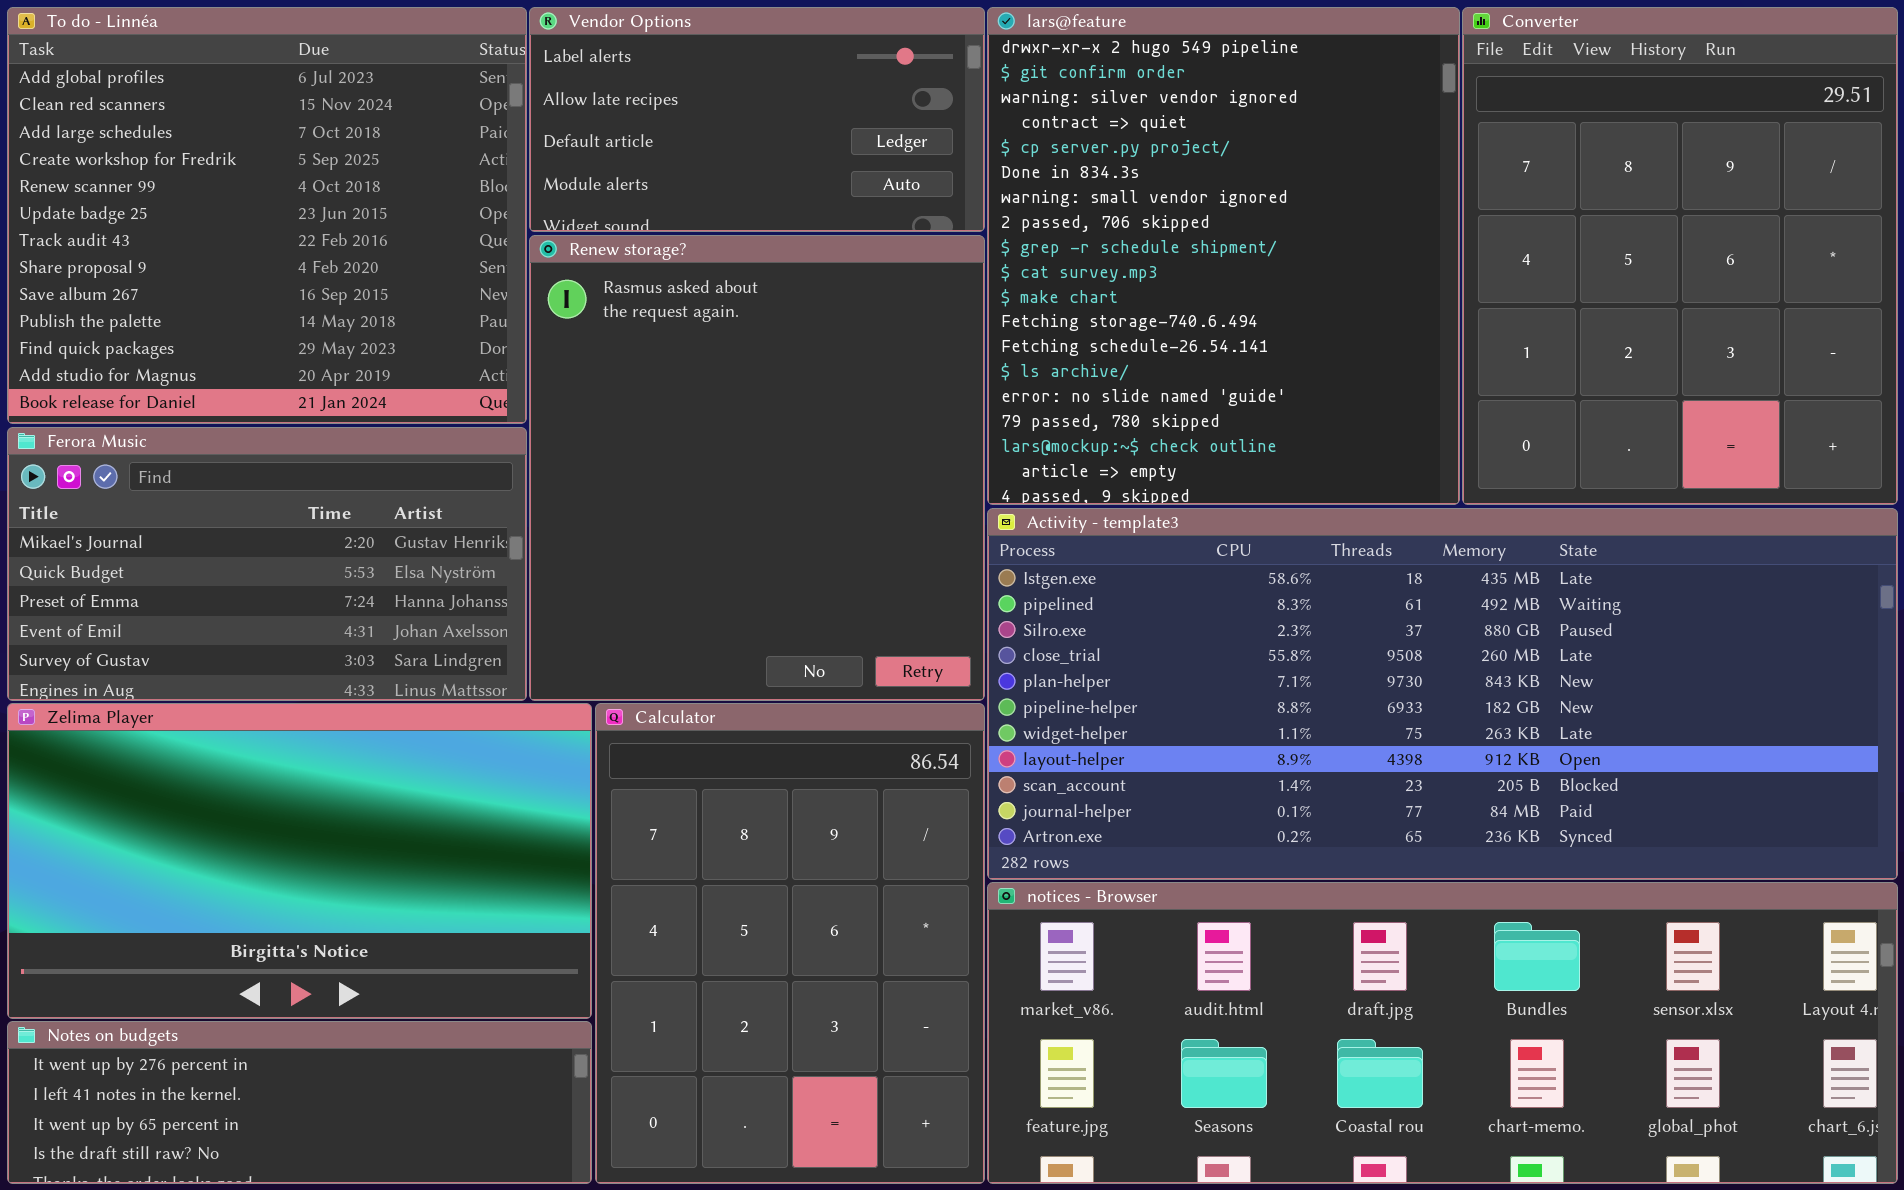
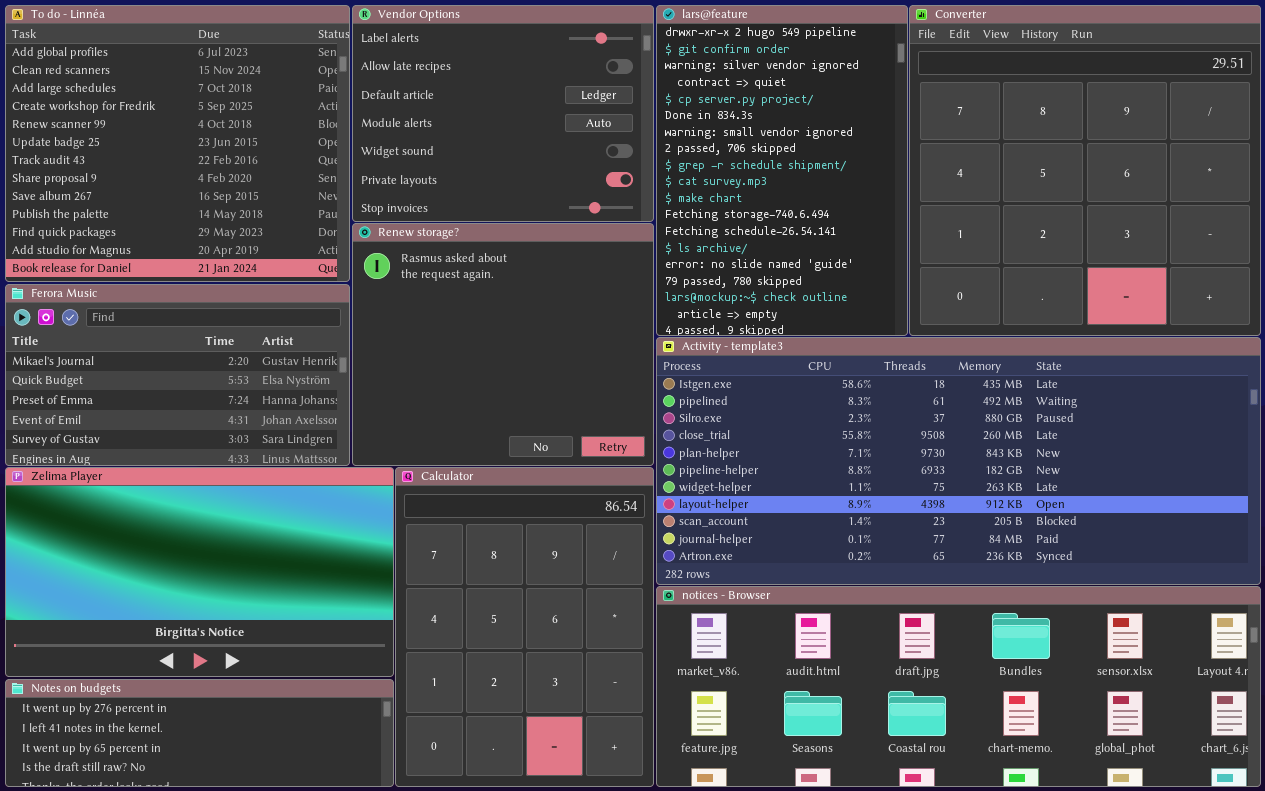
Vendor Options: [529,7,985,232] -> [352,5,654,222], resized
lars@feature: [987,7,1460,505] -> [656,5,908,336], resized
Converter: [1462,7,1898,505] -> [909,5,1261,336], resized
Renew storage?: [529,235,985,701] -> [352,223,654,466], resized

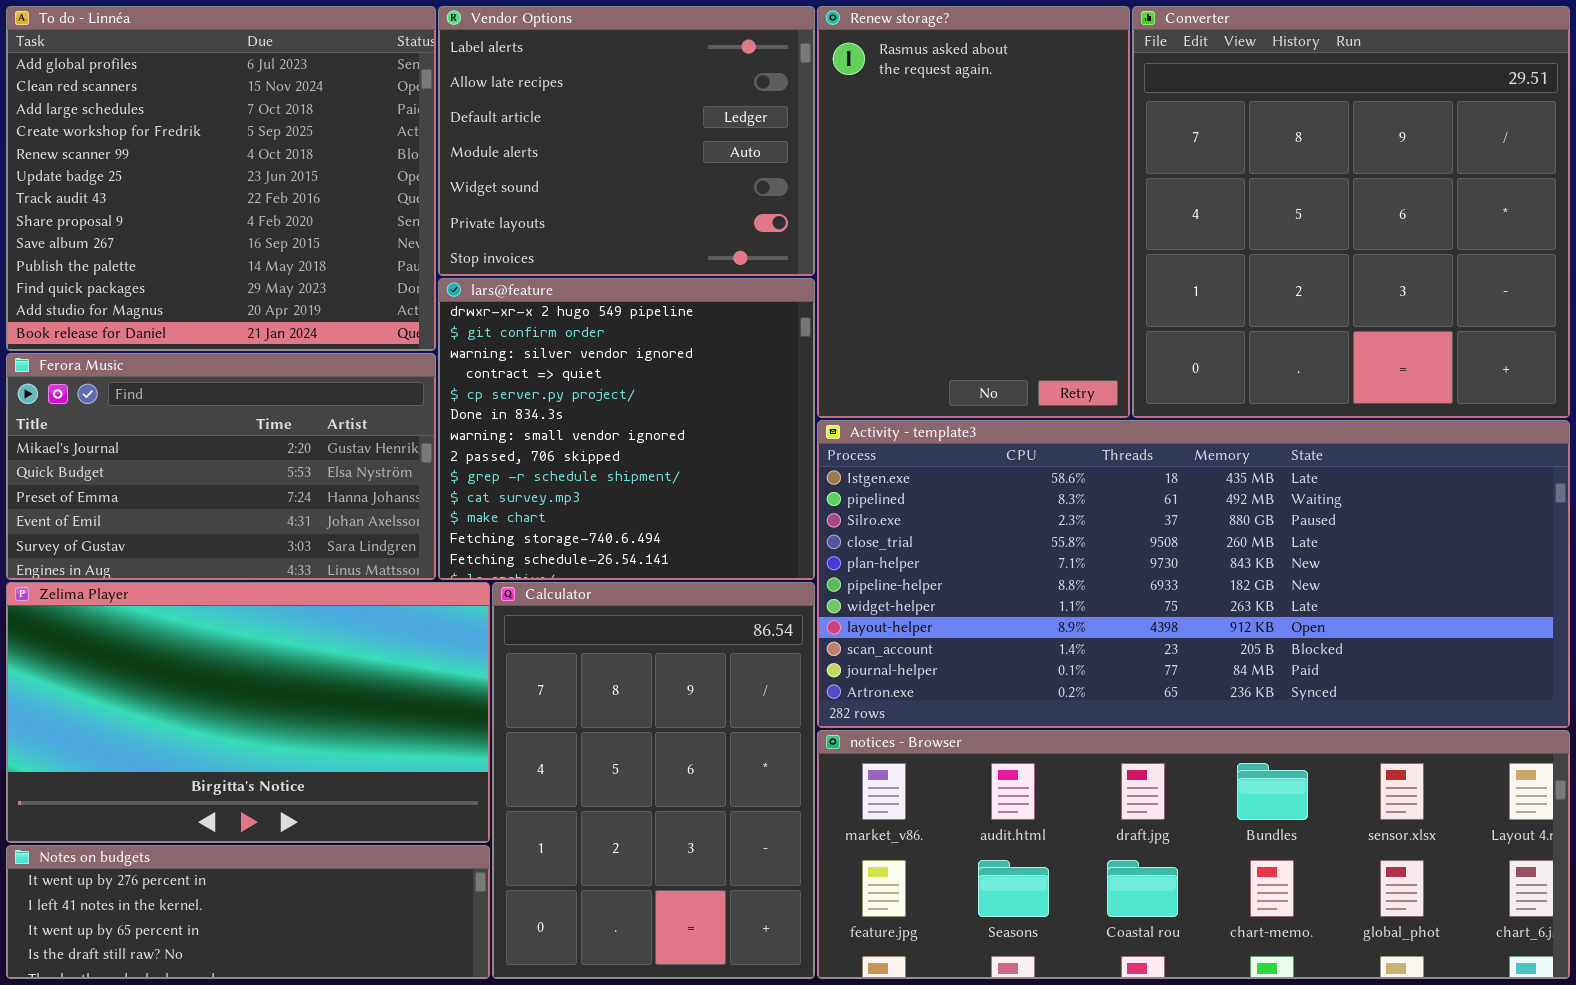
lars@feature: [656,5,908,336] -> [438,278,815,580], moved, resized
Renew storage?: [352,223,654,466] -> [817,6,1130,418], moved, resized

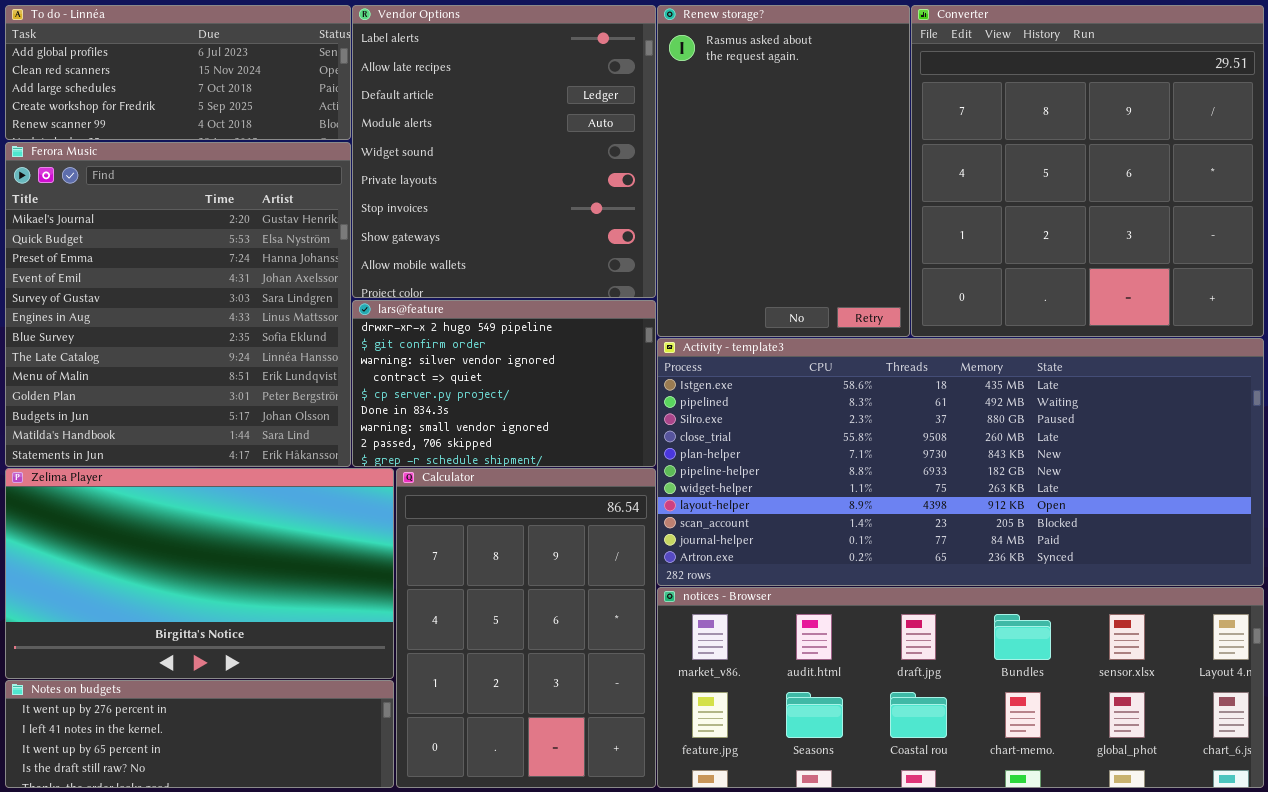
To do - Linnéa: [6,6,436,351] -> [5,5,351,140], resized
Vendor Options: [438,6,815,276] -> [352,5,656,298], resized
lars@feature: [438,278,815,580] -> [352,300,656,467], resized
Ferora Music: [6,353,436,580] -> [5,142,351,467], resized

